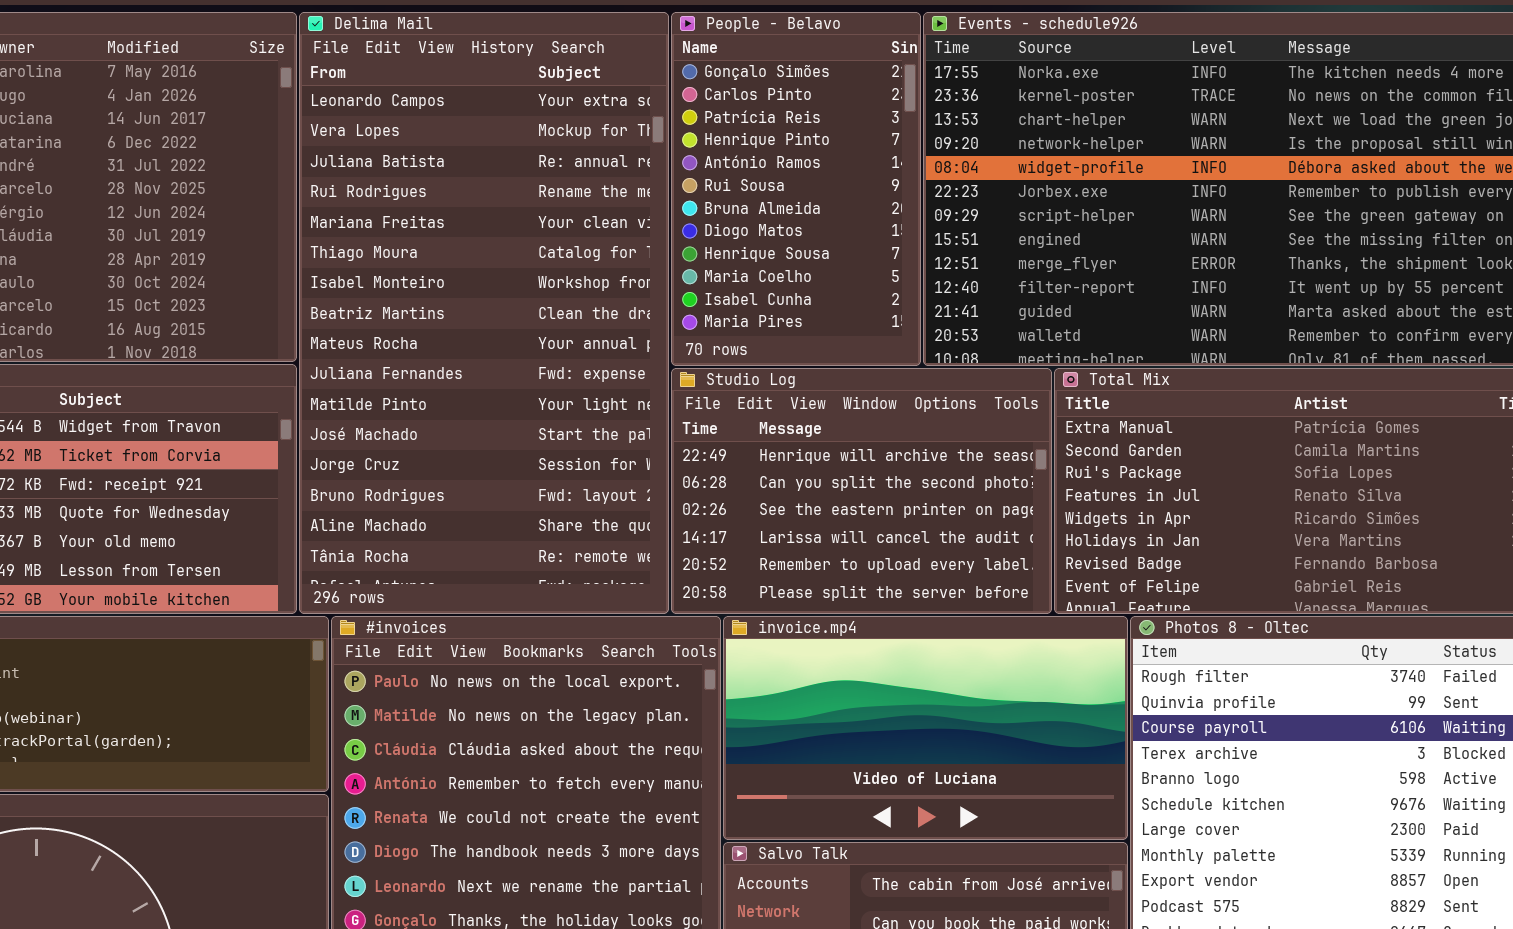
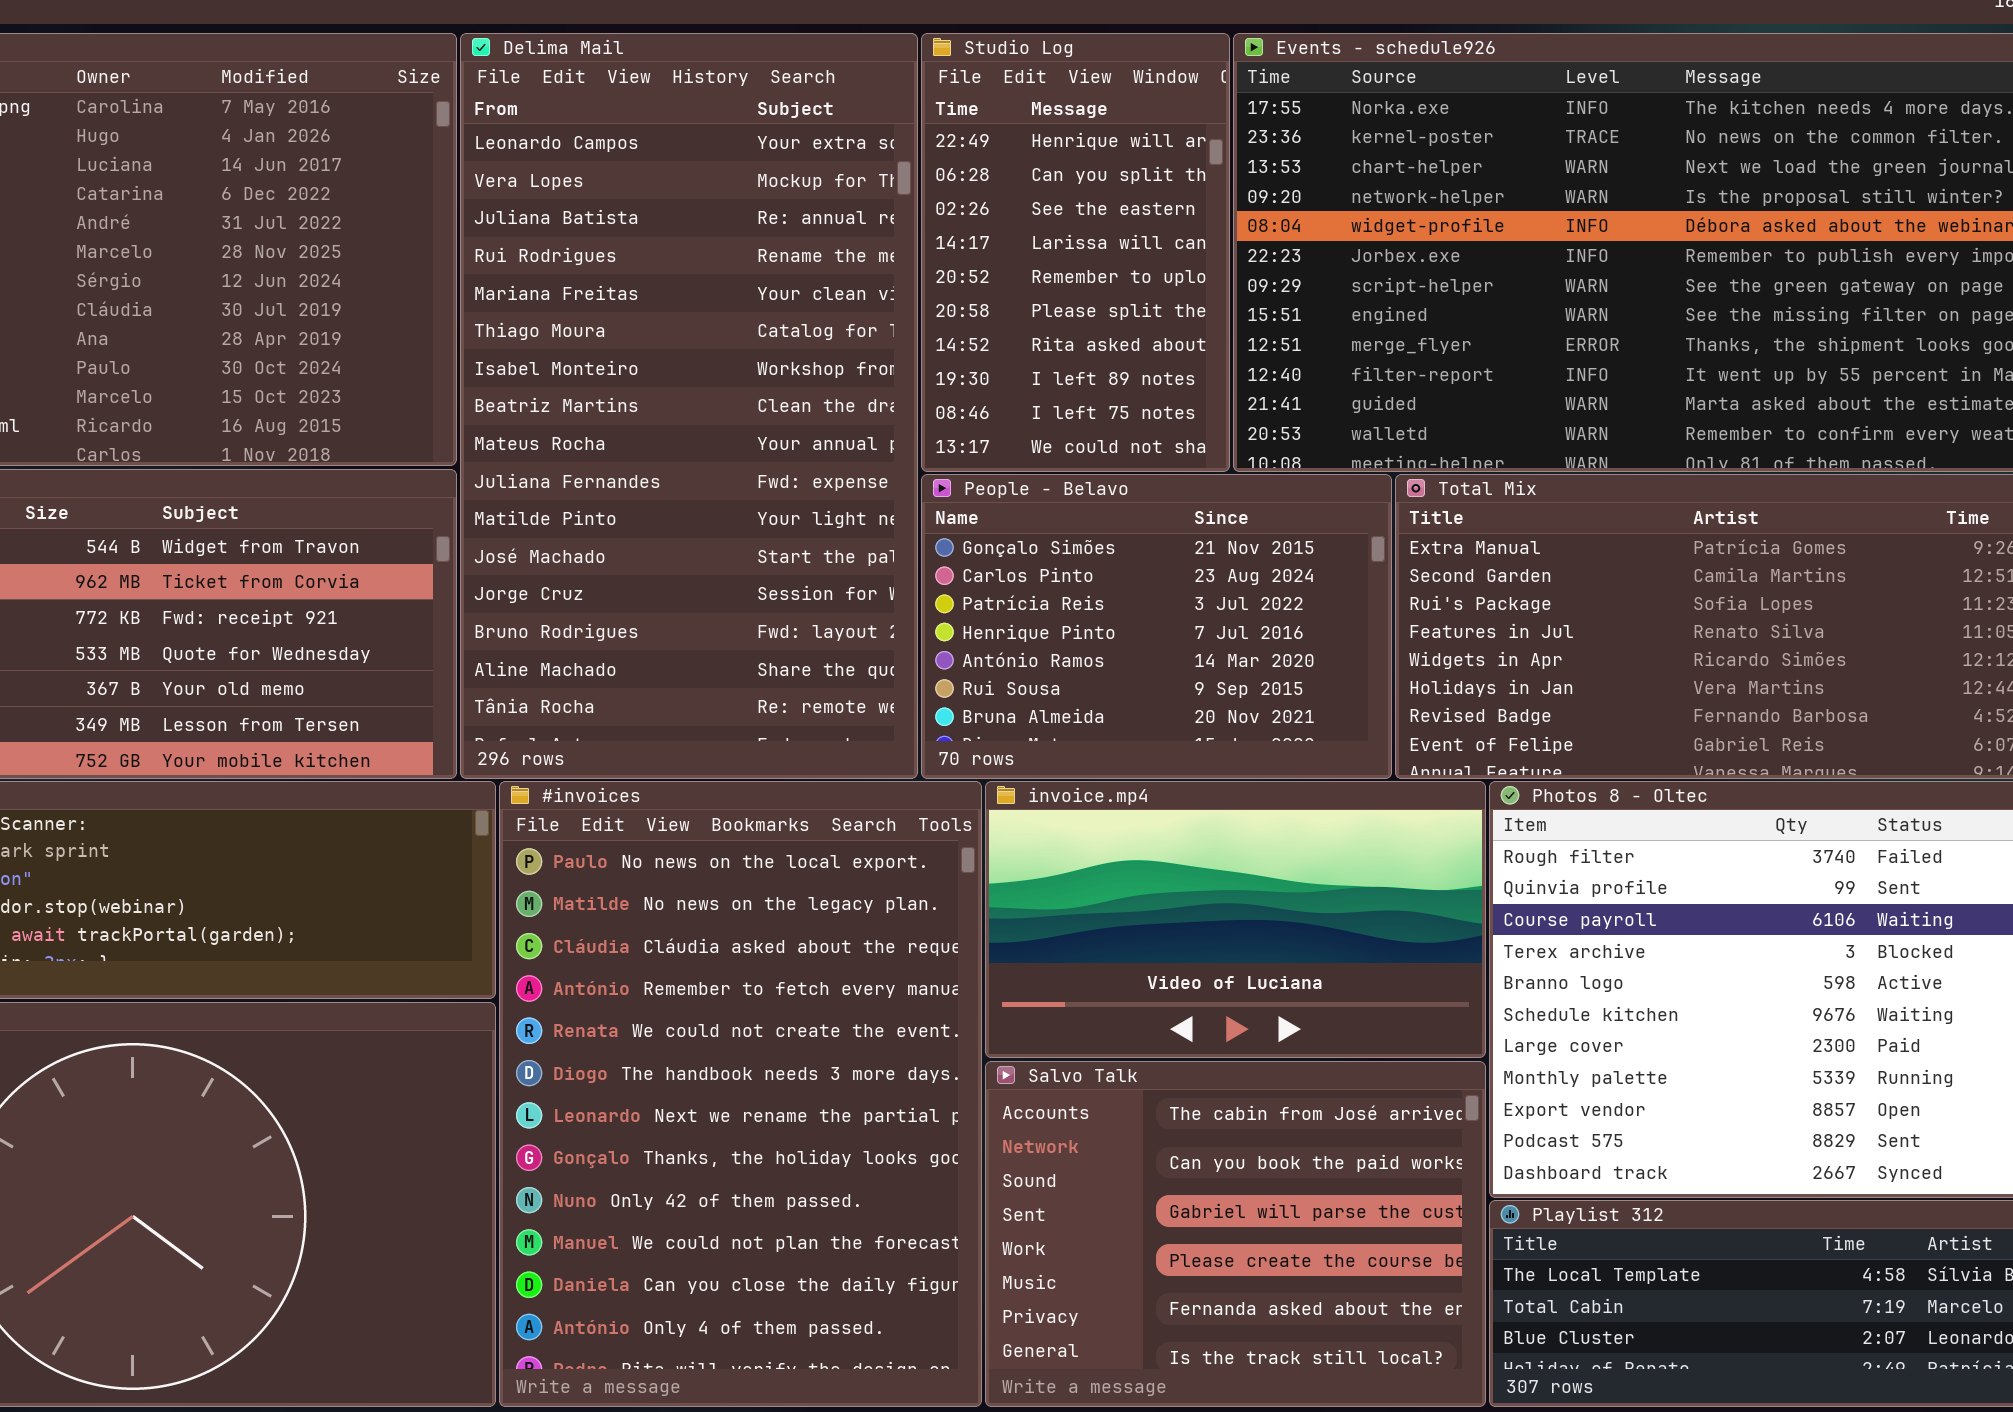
People - Belavo: [671,12,921,366] -> [921,474,1392,779], moved, resized
Studio Log: [671,368,1052,614] -> [921,33,1230,472], moved, resized

